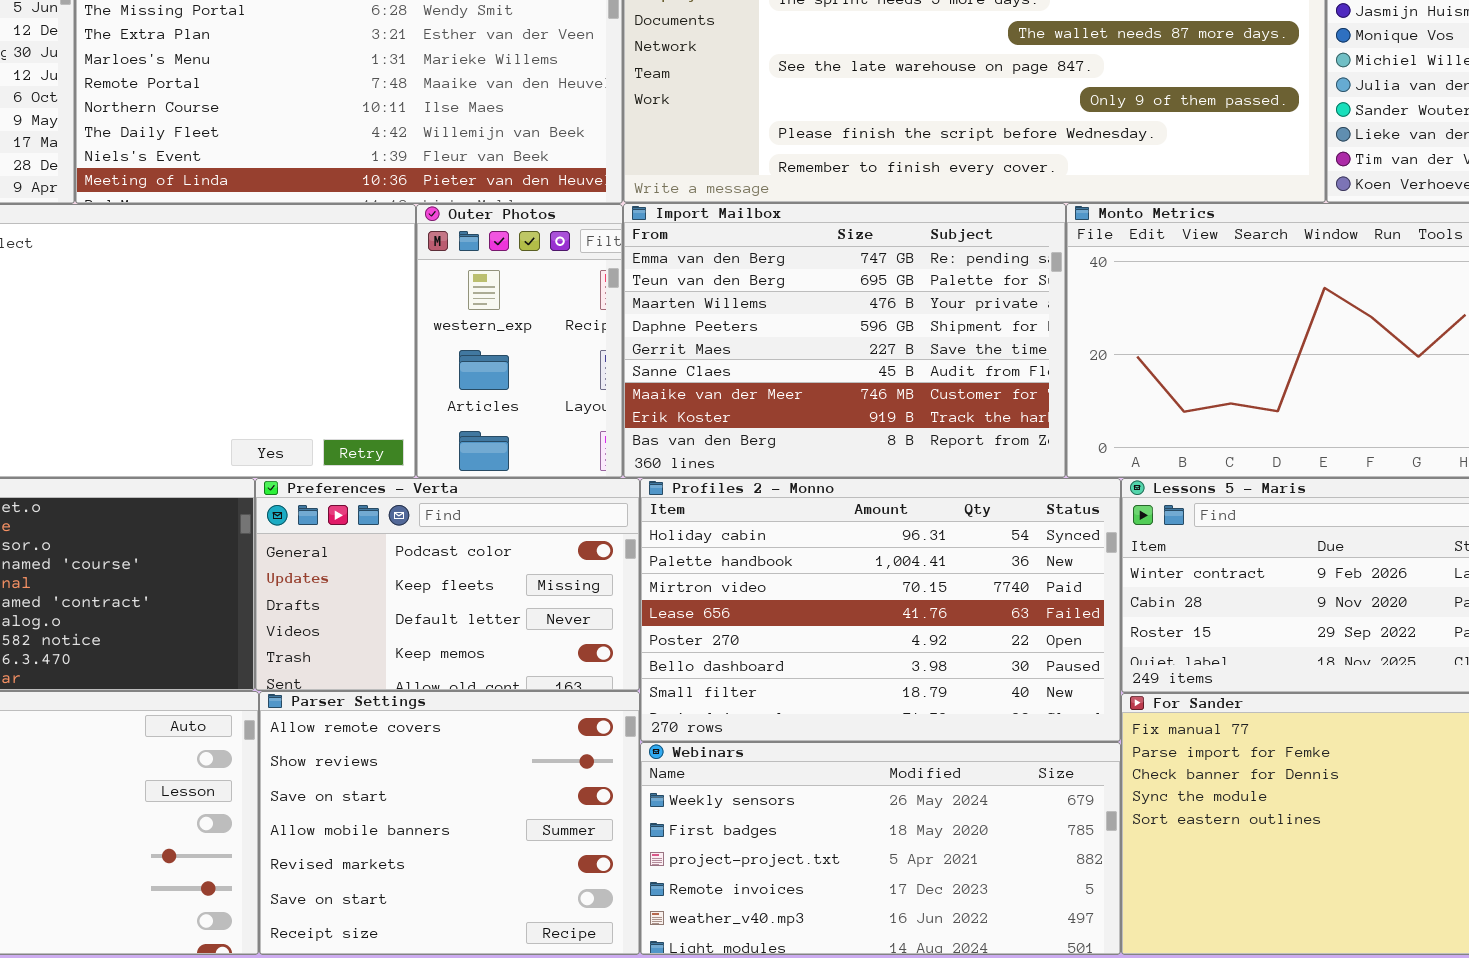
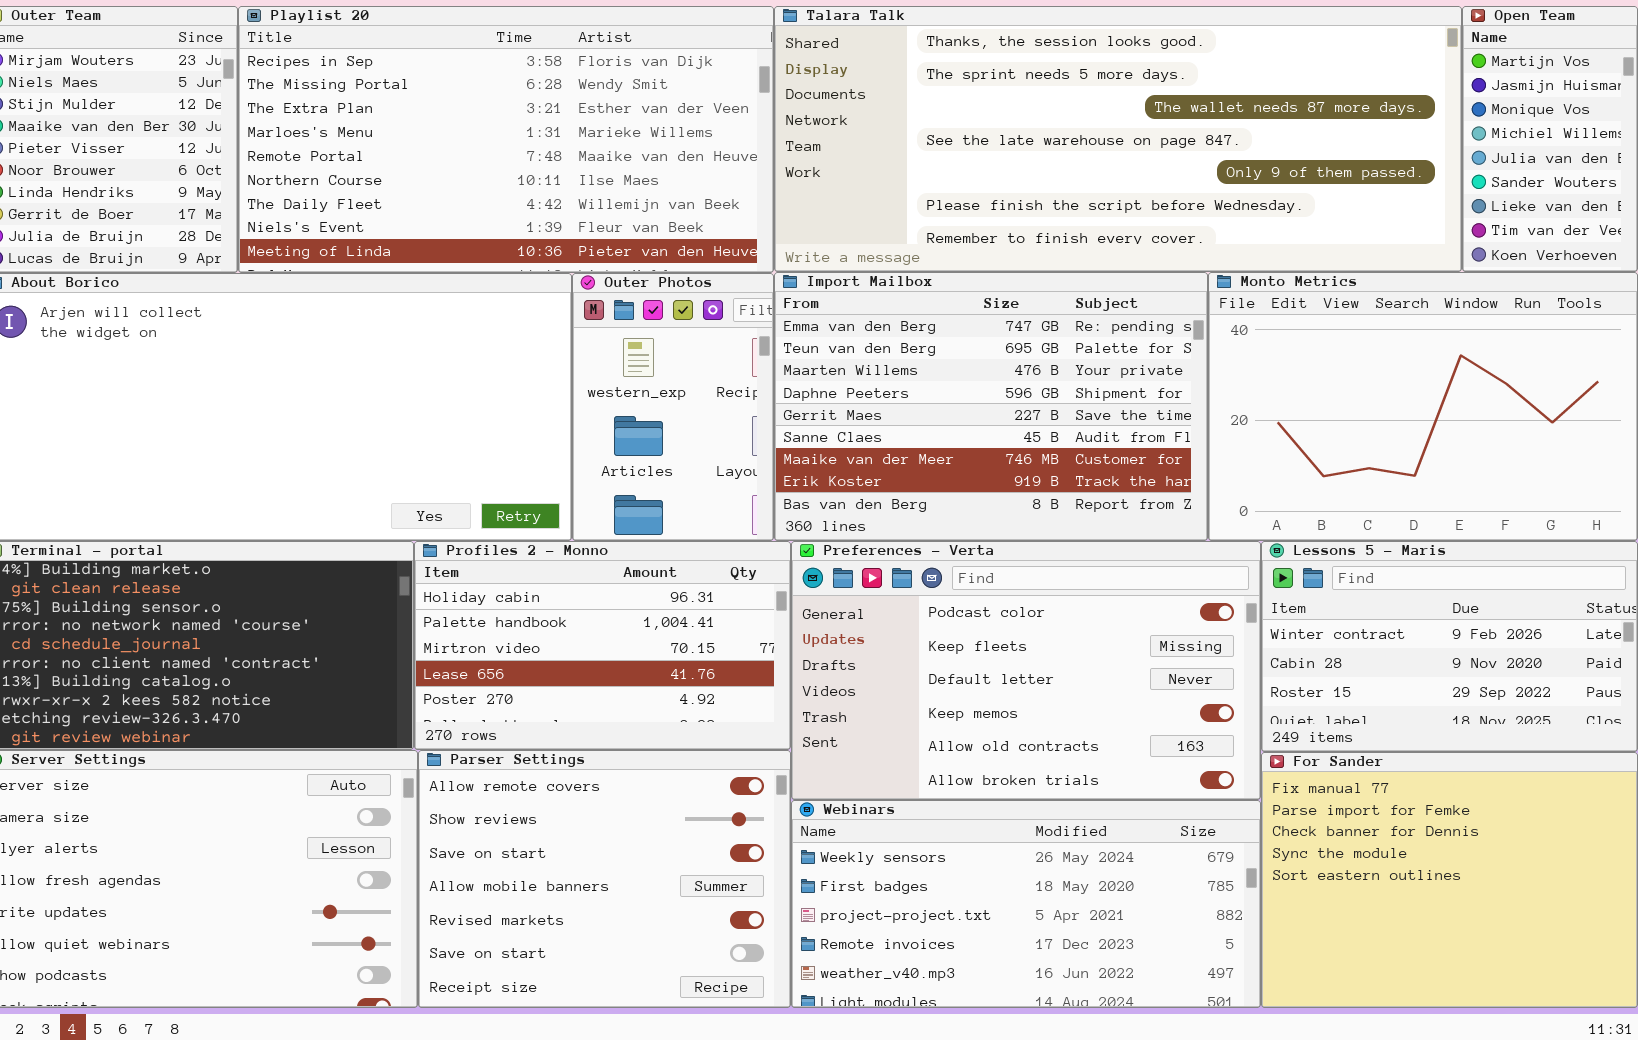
Preferences - Verta: [255,478,640,691] -> [791,541,1261,800], moved, resized
Profiles 2 - Monno: [640,478,1121,742] -> [414,541,791,750], moved, resized

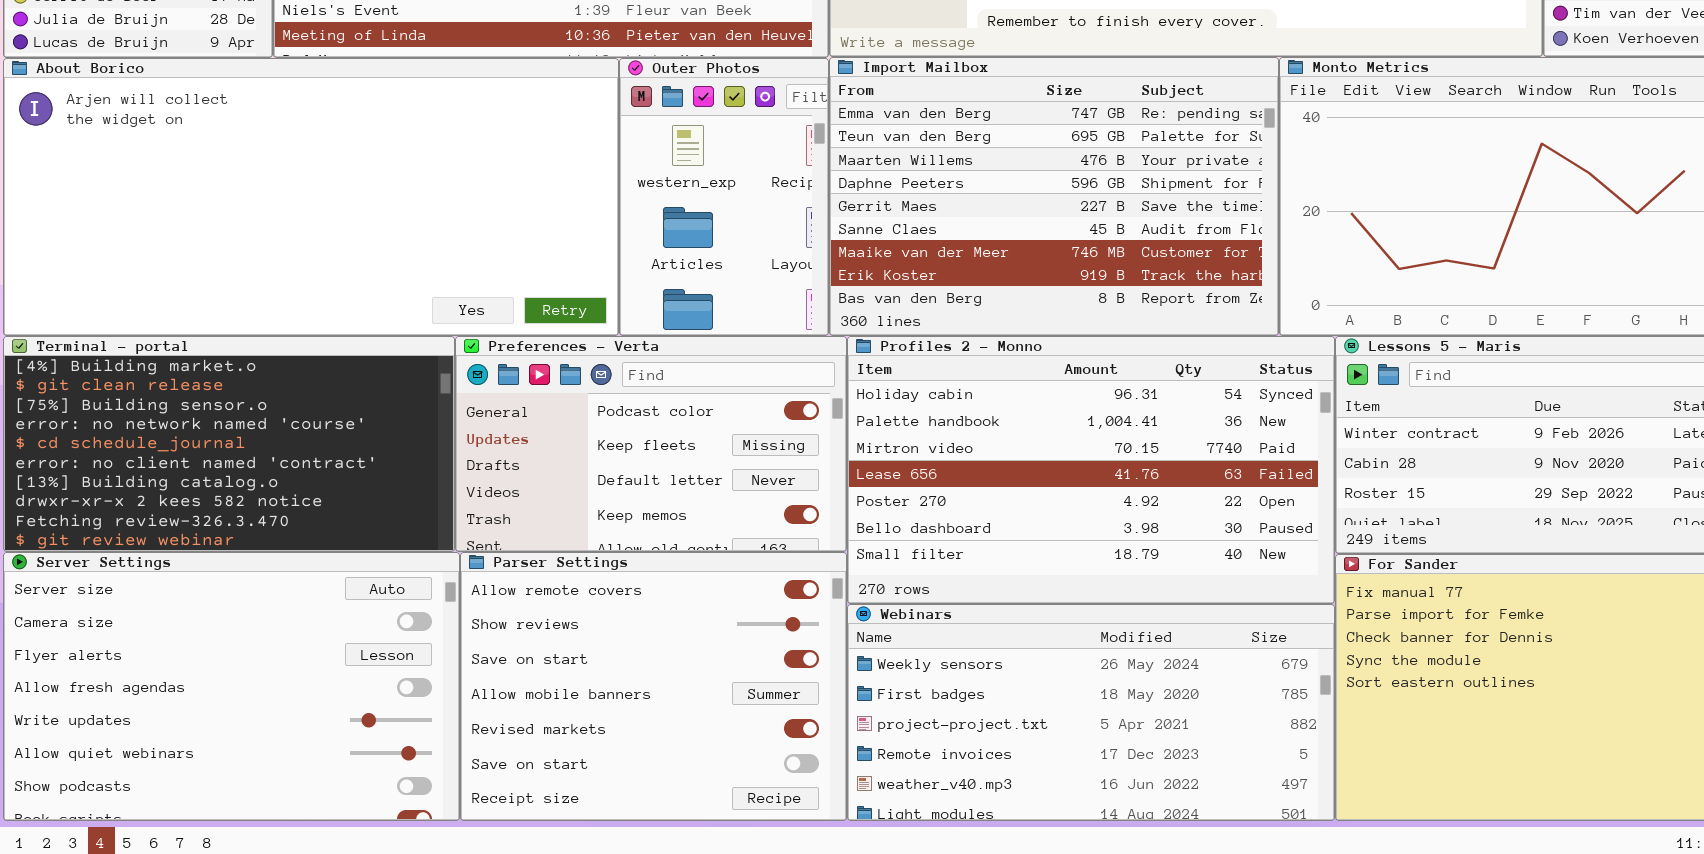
Profiles 2 - Monno: [414,541,791,750] -> [847,336,1335,604], moved, resized
Preferences - Verta: [791,541,1261,800] -> [455,336,847,552], moved, resized

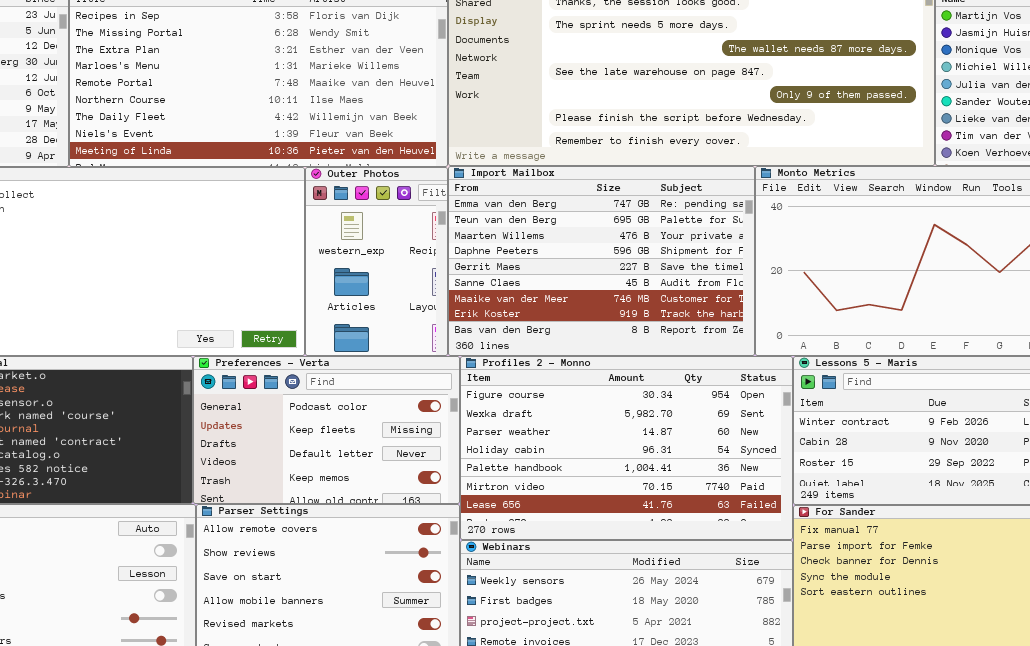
Profiles 2 - Monno: [847,336,1335,604] -> [460,356,793,540], scrolled up 3 rows

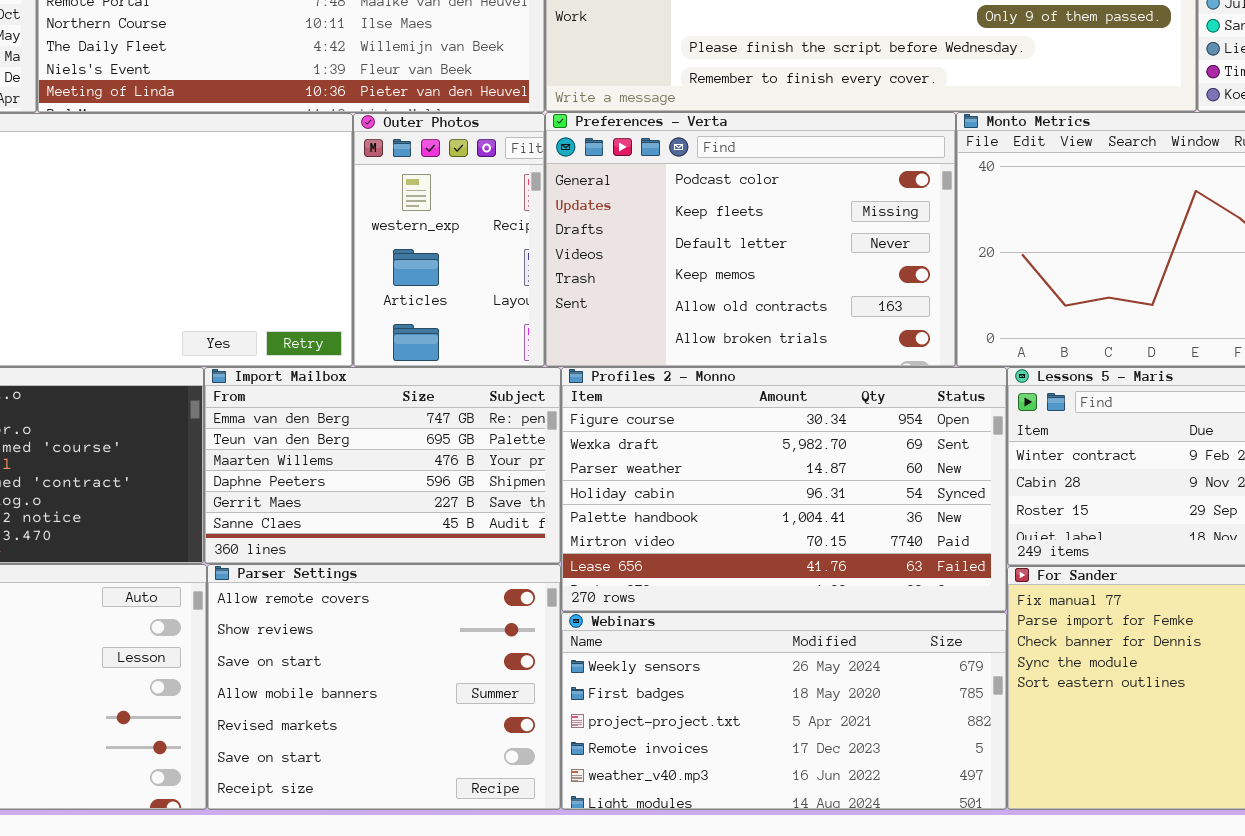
Import Mailbox: [448,166,755,356] -> [204,367,561,564], moved, resized
Preferences - Verta: [193,356,460,504] -> [545,112,956,367], moved, resized

